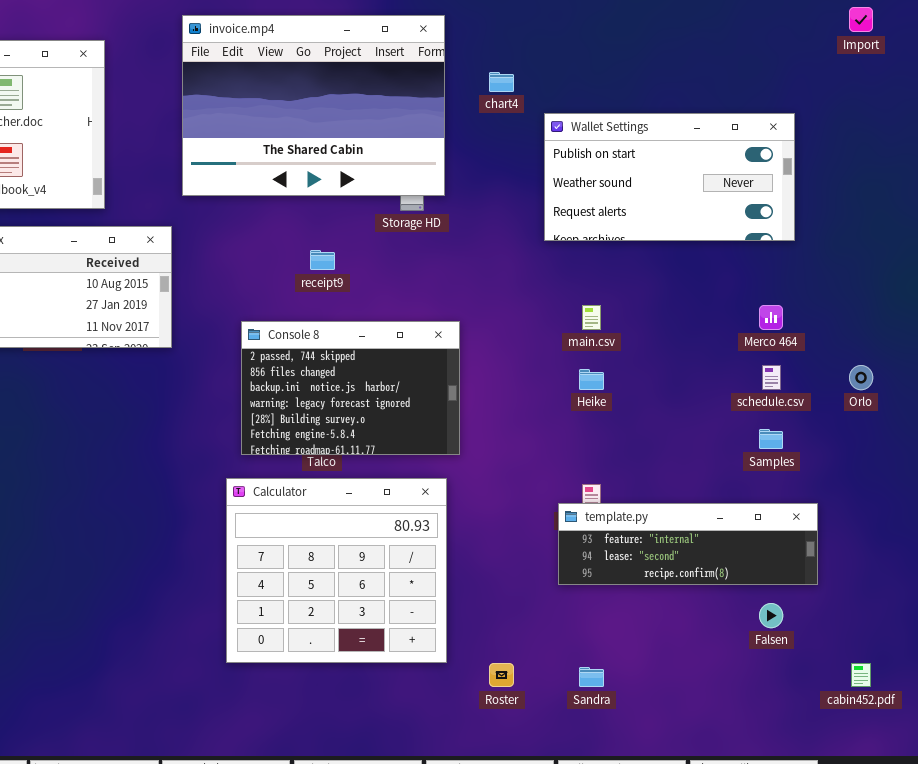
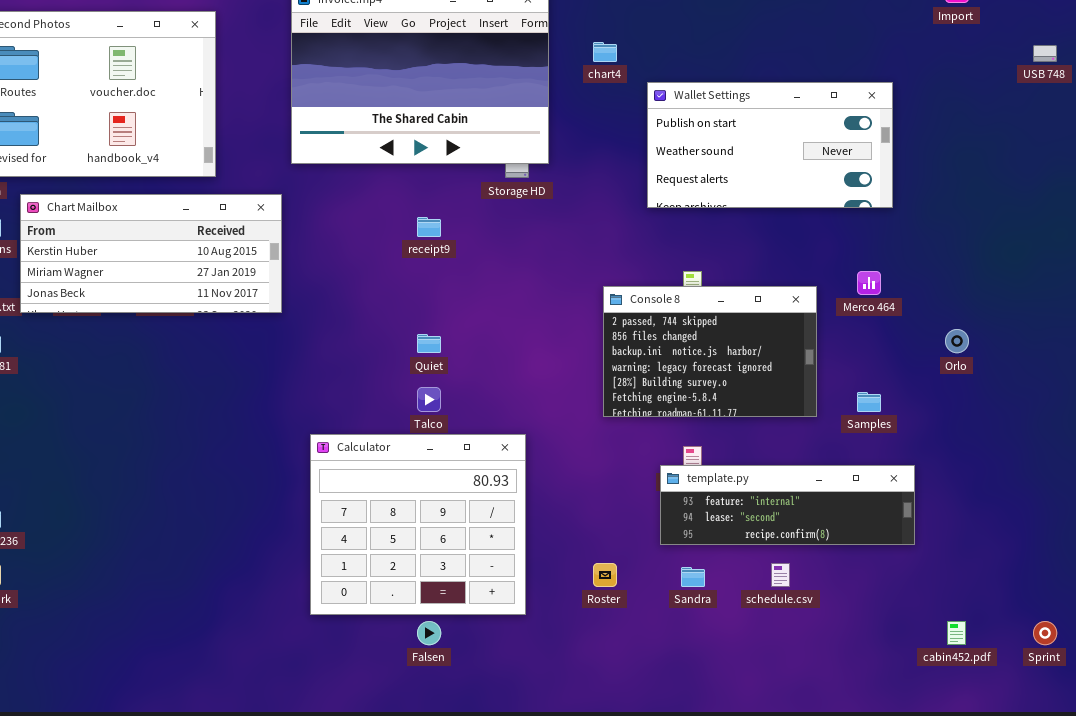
Console 8: [241,321,460,455] -> [603,286,817,417], moved
schedule.csv: [762,365,781,390] -> [771,563,790,587], moved
Calculator: [226,478,447,663] -> [310,434,526,615], moved
Falsen: [759,603,783,628] -> [417,621,441,645], moved
Roster: [489,663,514,687] -> [593,563,617,587], moved
Sandra: [579,667,604,687] -> [681,567,705,587], moved

